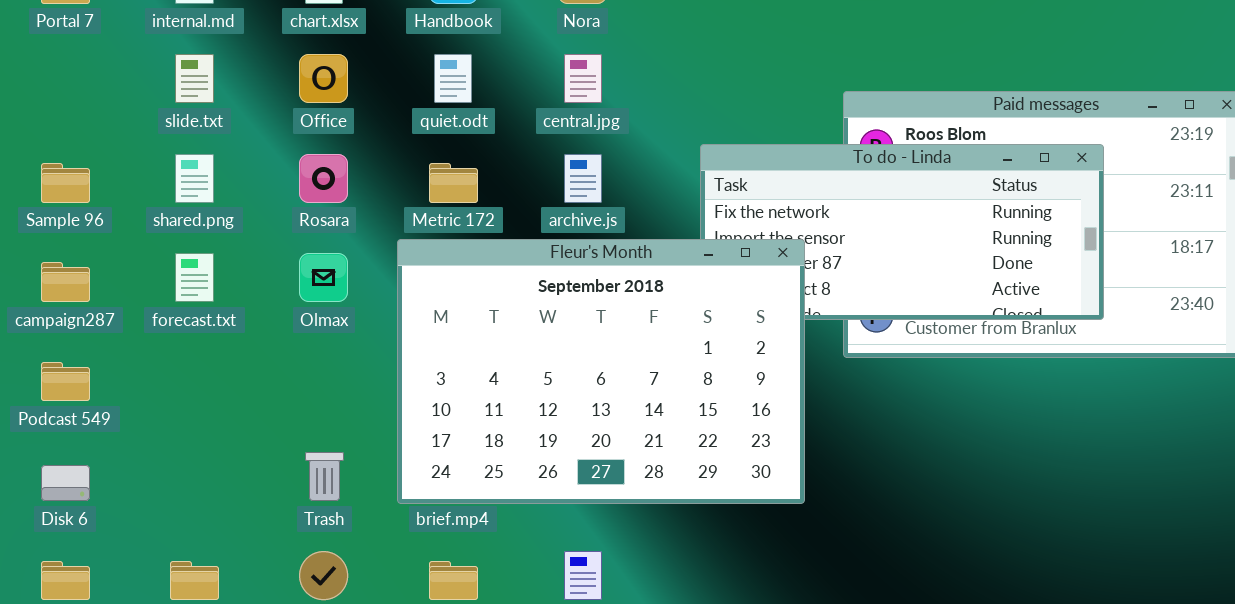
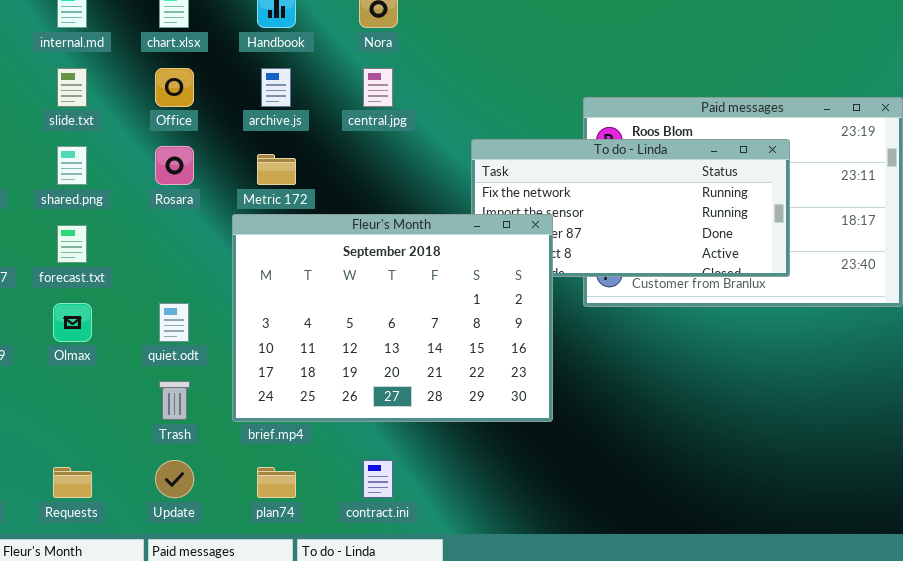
quiet.odt: [434,54,472,103] -> [159,303,189,342], moved
archive.js: [564,154,602,203] -> [261,68,291,107], moved
Olmax: [299,253,348,302] -> [53,303,92,342], moved

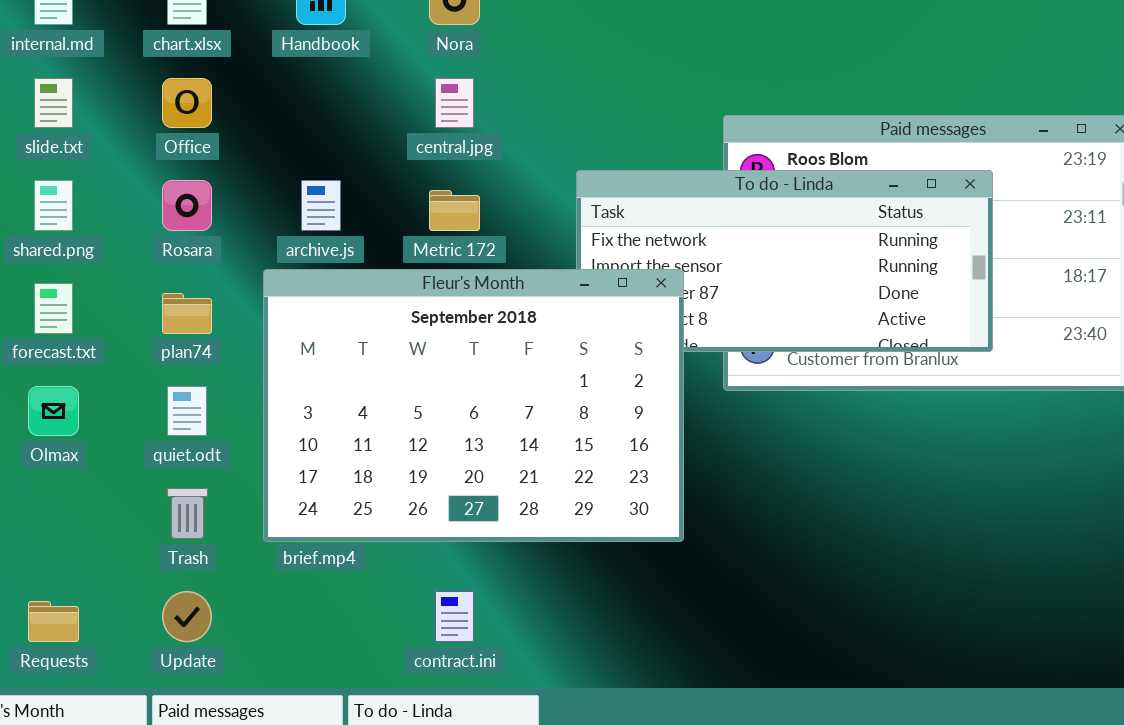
archive.js: [261,68,291,107] -> [301,180,341,231], moved
Metric 172: [257,154,296,185] -> [429,190,480,231], moved
plan74: [257,467,296,498] -> [162,293,212,334], moved

